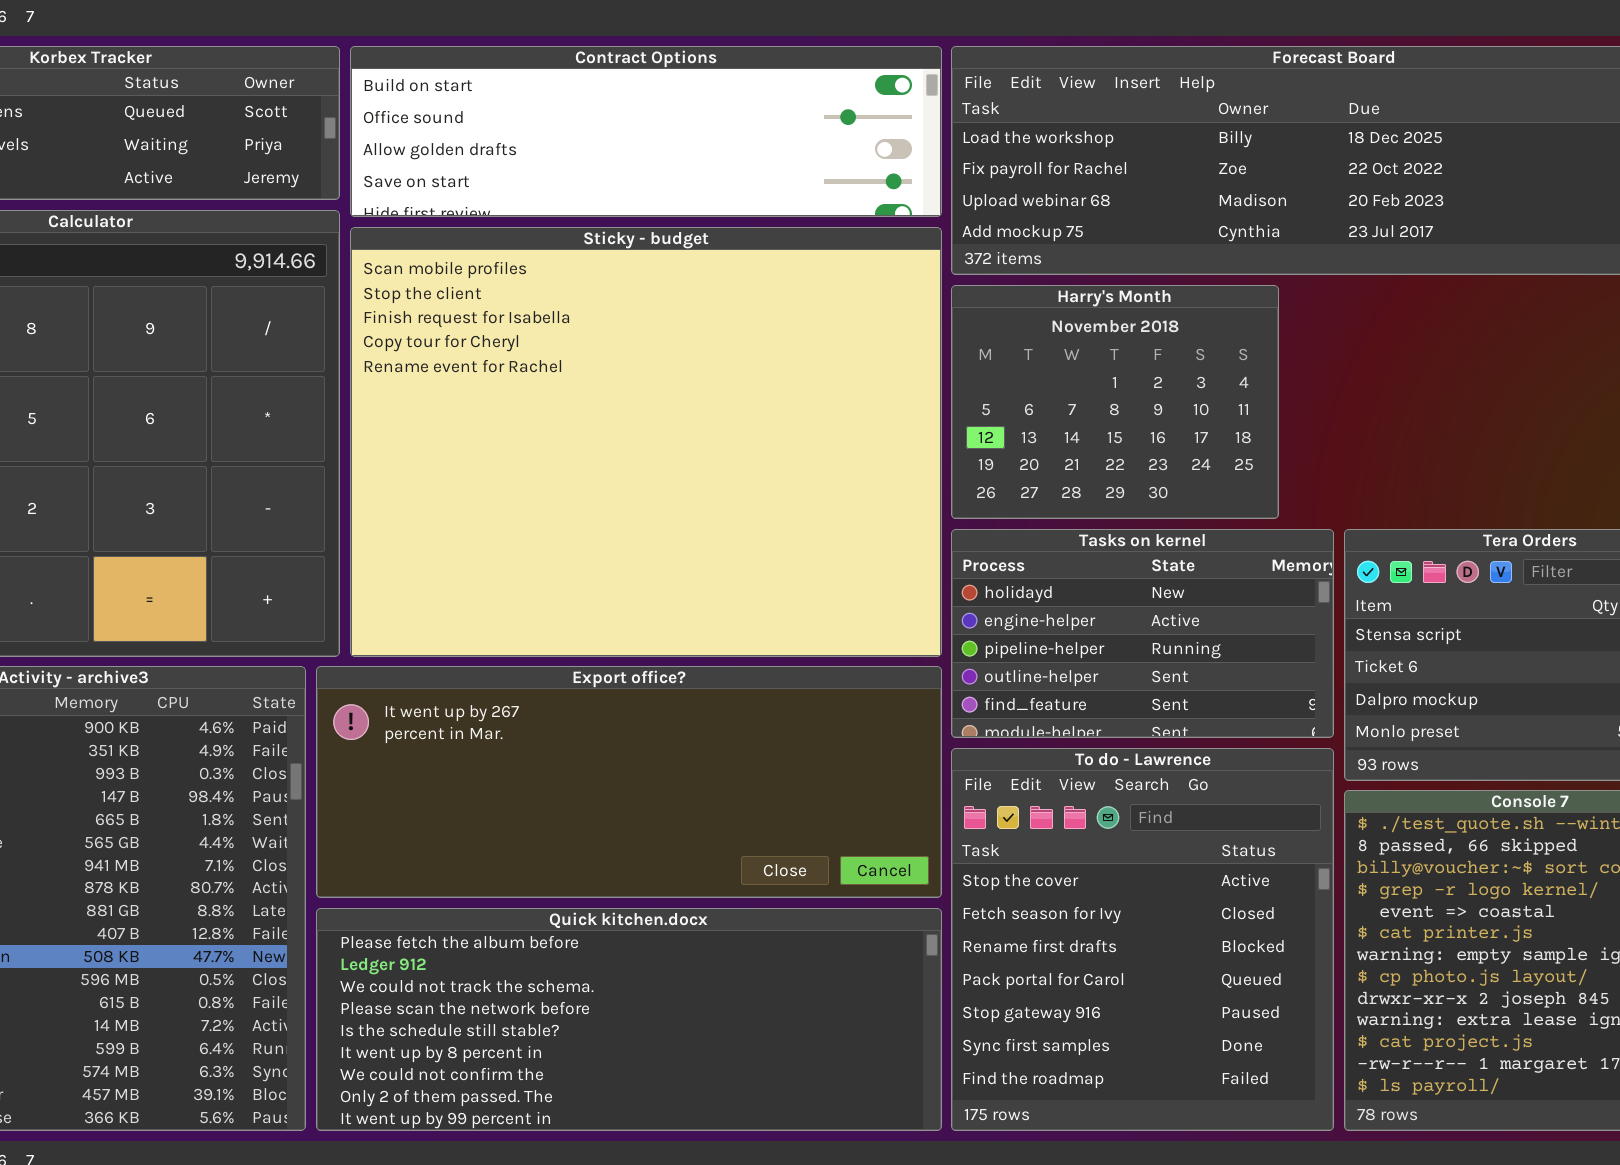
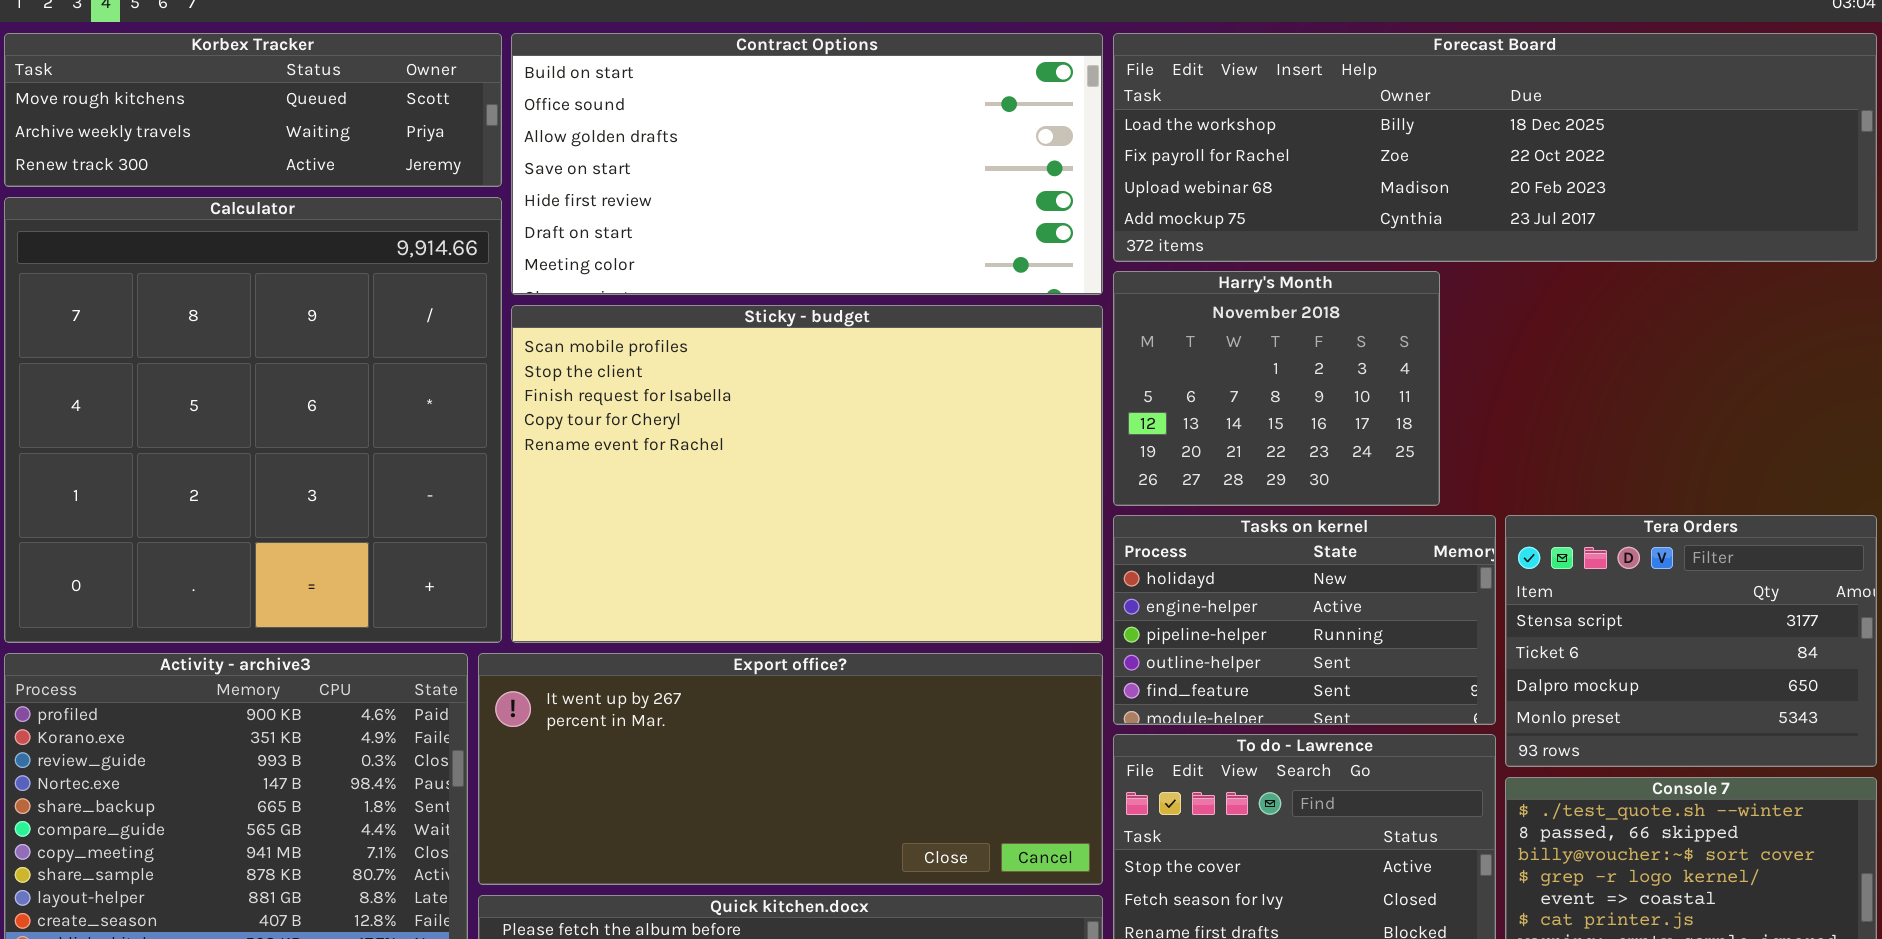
Contract Options: [350,46,942,217] -> [511,33,1103,295], resized
Sticky - budget: [350,227,942,657] -> [511,305,1103,643], resized

